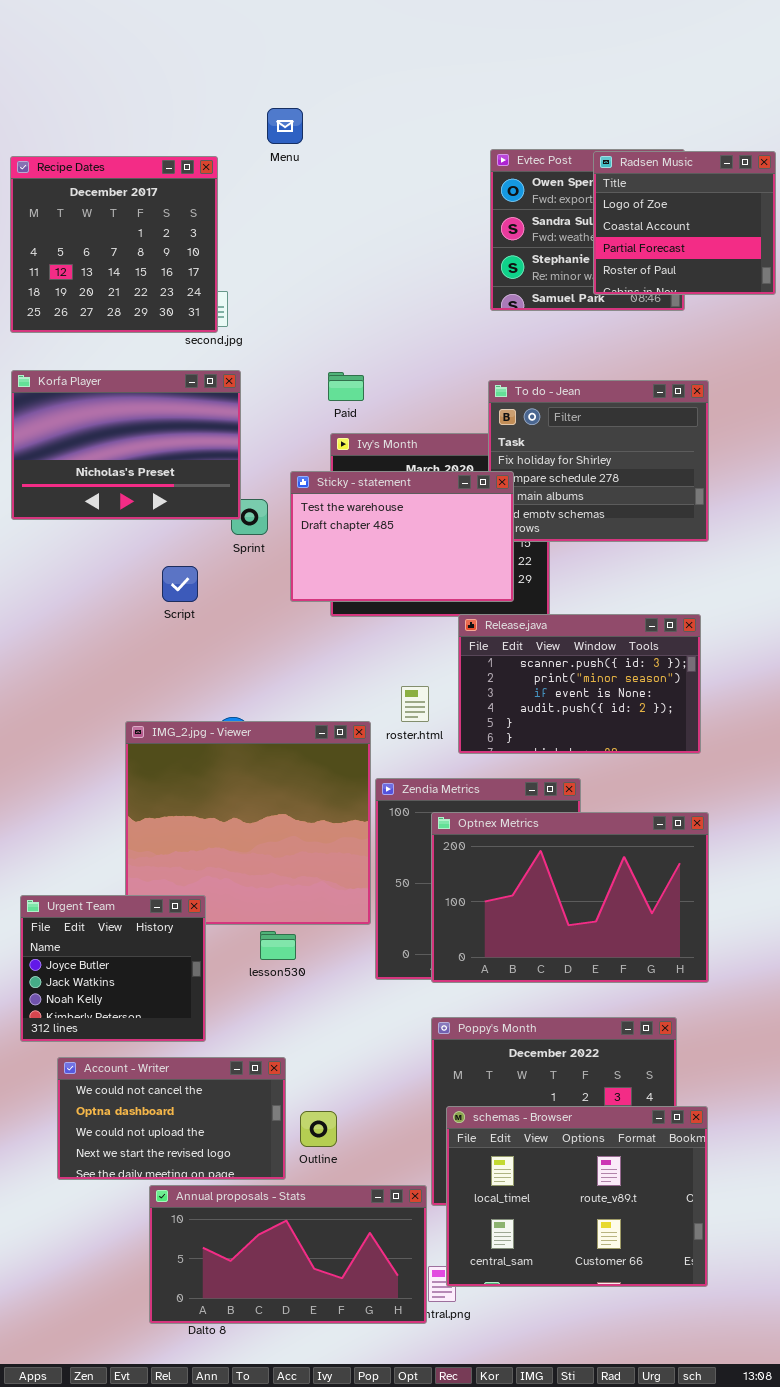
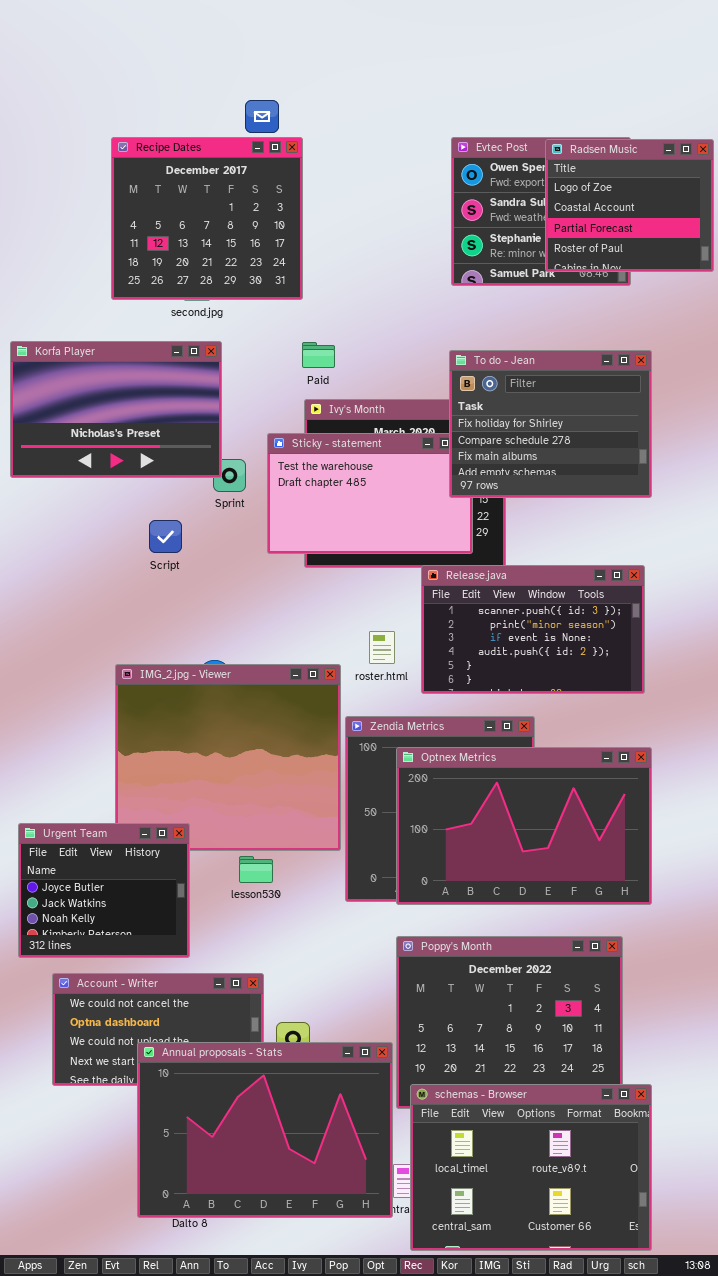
Recipe Dates: [10,156,218,333] -> [111,137,303,300], moved
To do - Jean: [488,380,709,542] -> [449,350,652,498], raised
schemas - Browser: [446,1106,708,1287] -> [410,1084,652,1251], moved
Annual proposals - Stats: [149,1185,427,1324] -> [137,1042,393,1218], resized

